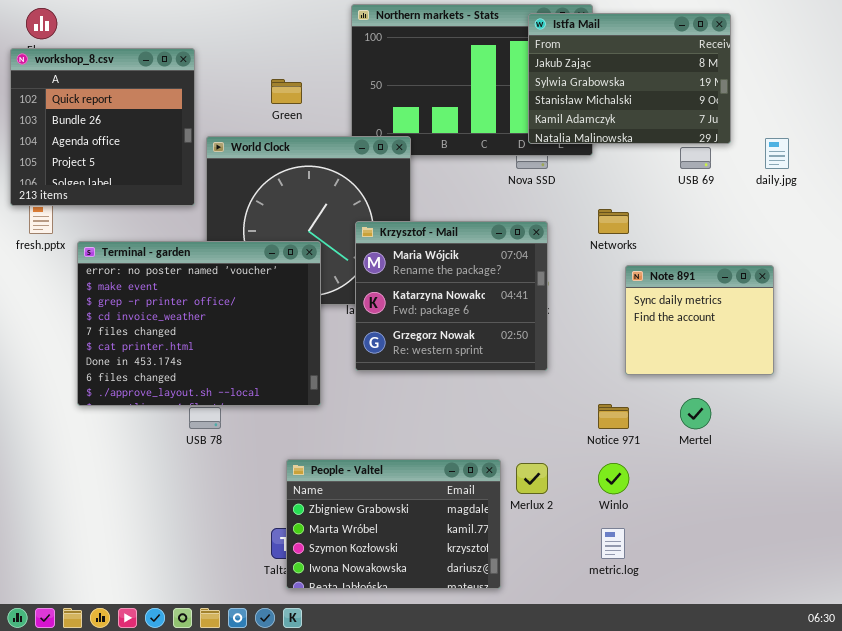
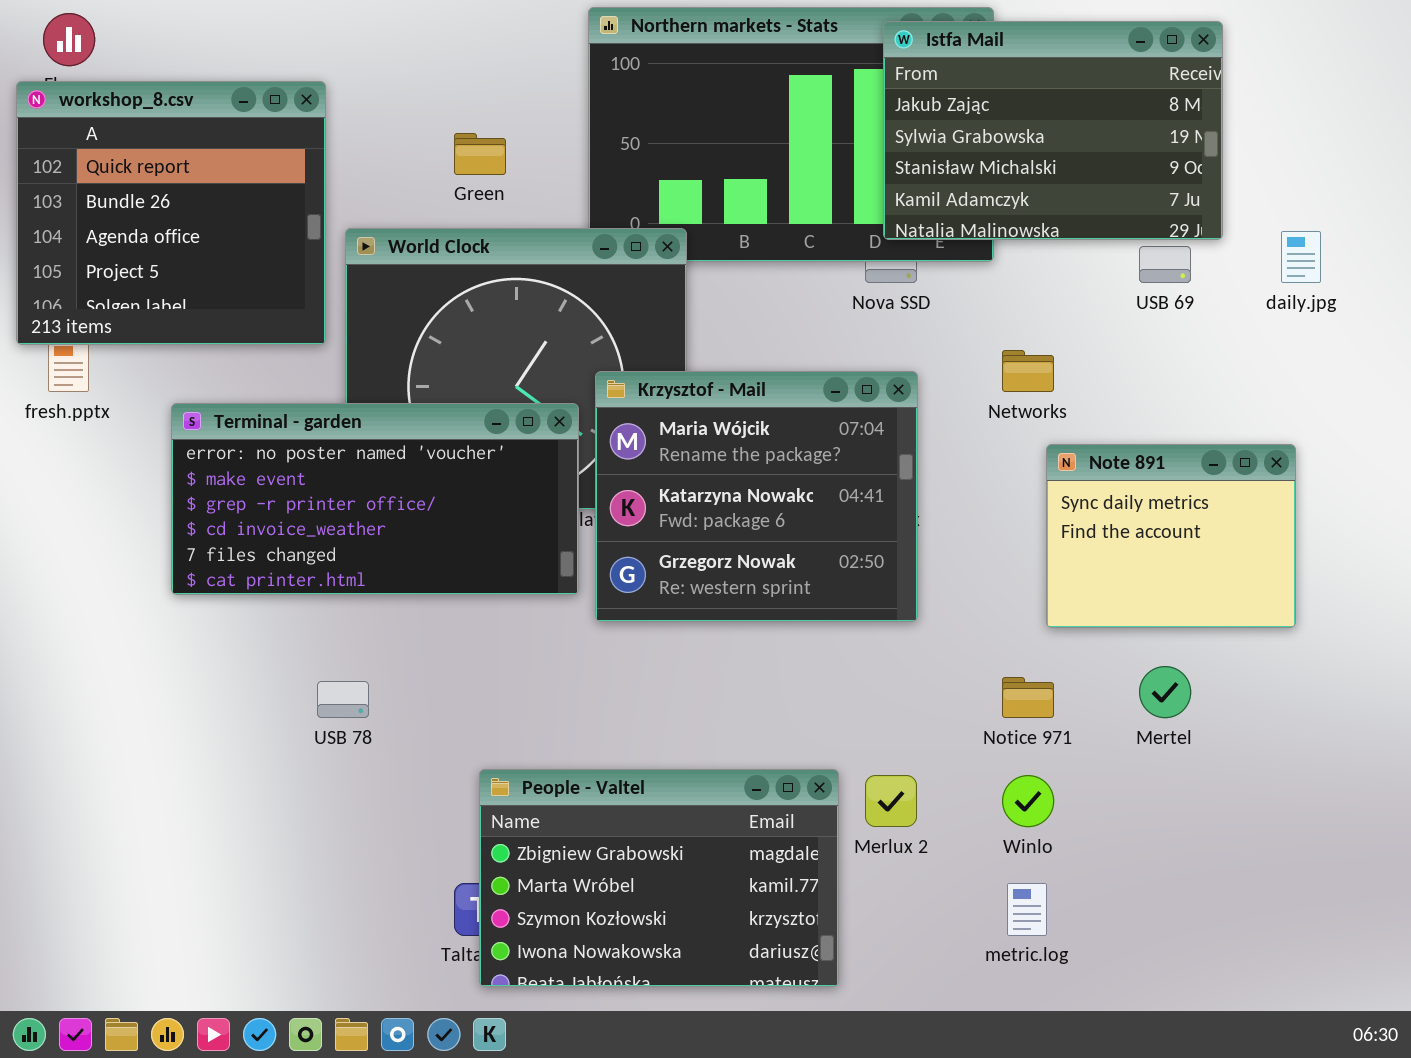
Terminal - garden: [77,241,321,406] -> [171,403,579,595], moved, resized

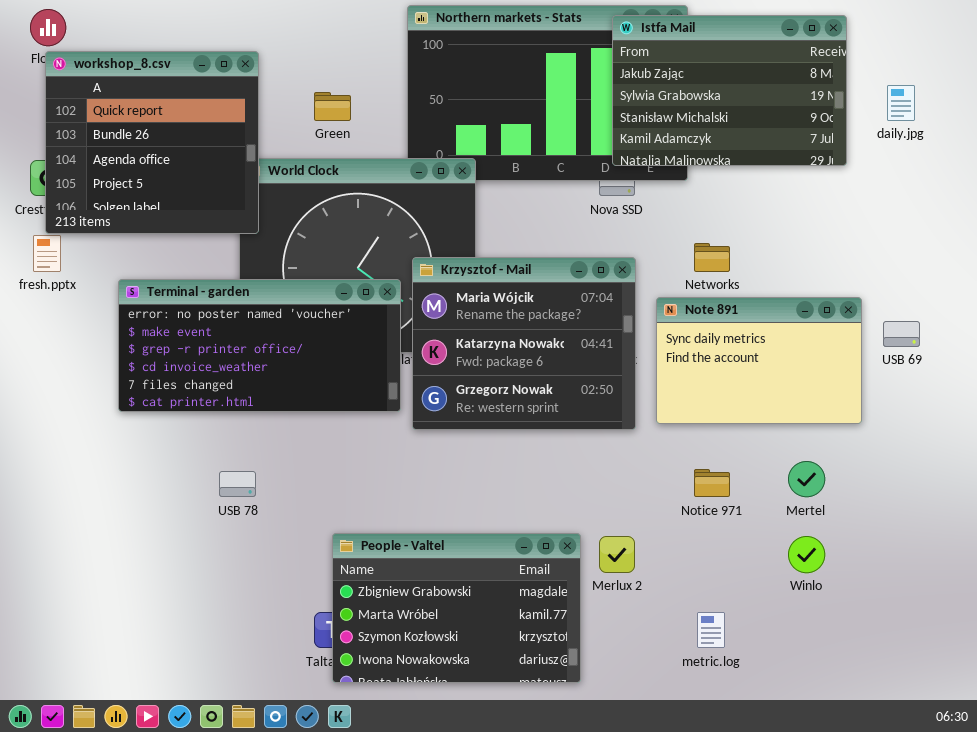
workshop_8.csv: [16,81,326,345] -> [45,51,259,234], moved
daily.jpg: [1281,231,1321,283] -> [887,85,915,121], moved
USB 69: [1139,246,1191,283] -> [883,321,920,347], moved
Note 891: [1046,444,1296,628] -> [656,297,862,424], moved, resized
Winlo: [1002,775,1054,827] -> [788,536,825,573], moved

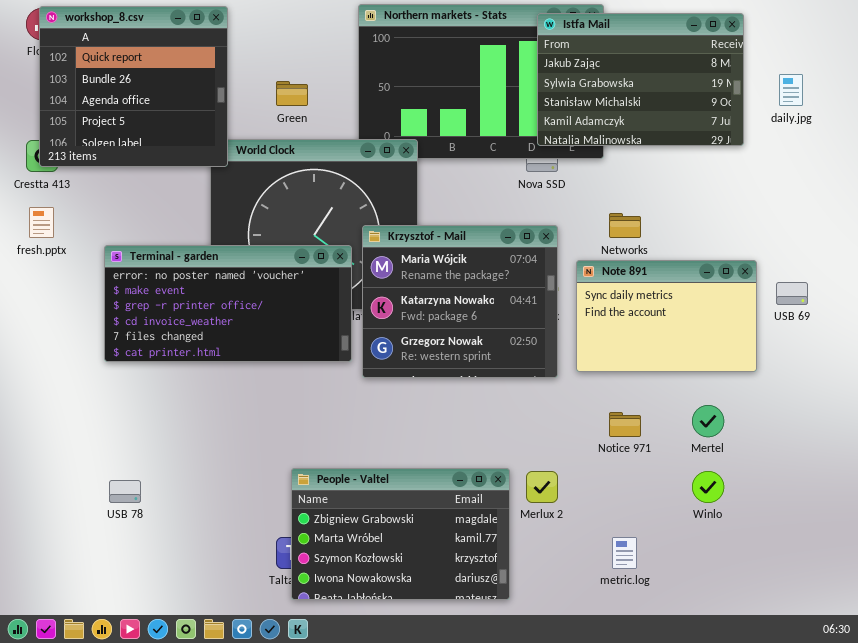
workshop_8.csv: [45,51,259,234] -> [39,6,228,167], moved
USB 78: [219,471,256,497] -> [109,480,141,503], moved

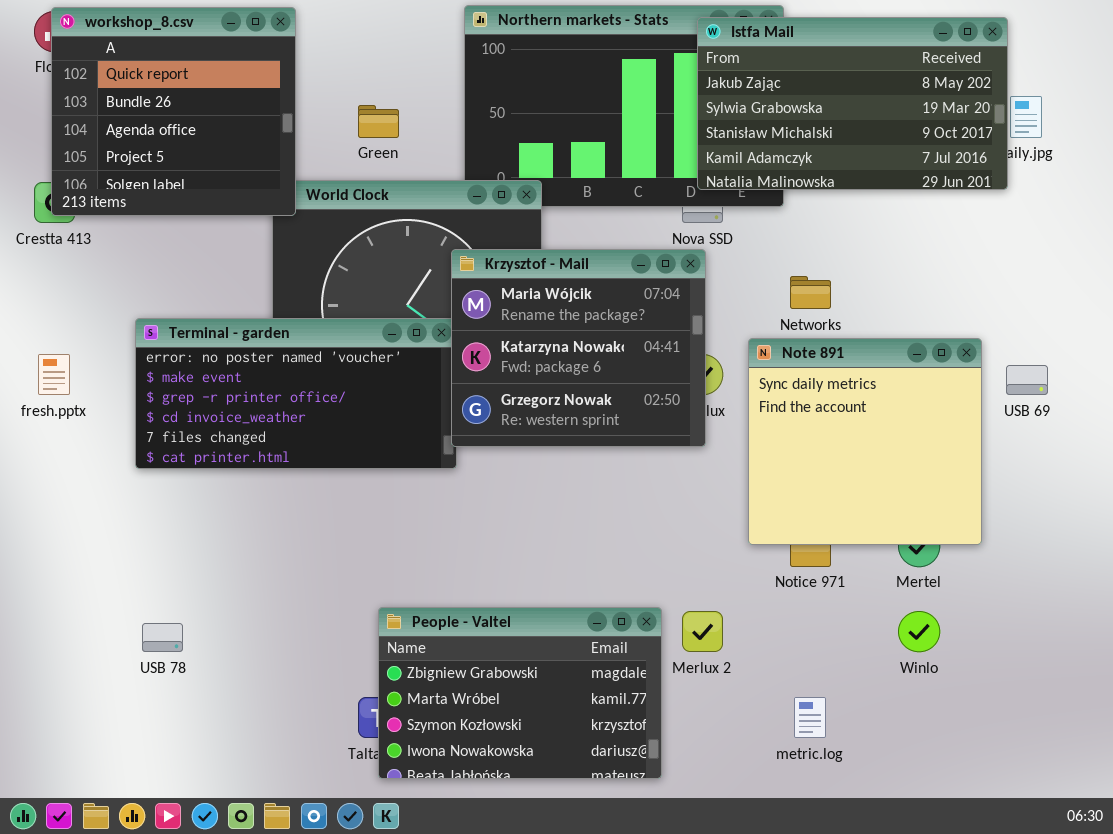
Istfa Mail: [537,13,744,146] -> [697,17,1008,190], resized
fresh.pptx: [29,207,54,238] -> [38,354,70,395], moved
Krzysztof - Mail: [362,225,558,378] -> [451,249,706,447], moved
Note 891: [576,260,757,372] -> [748,338,982,545], resized

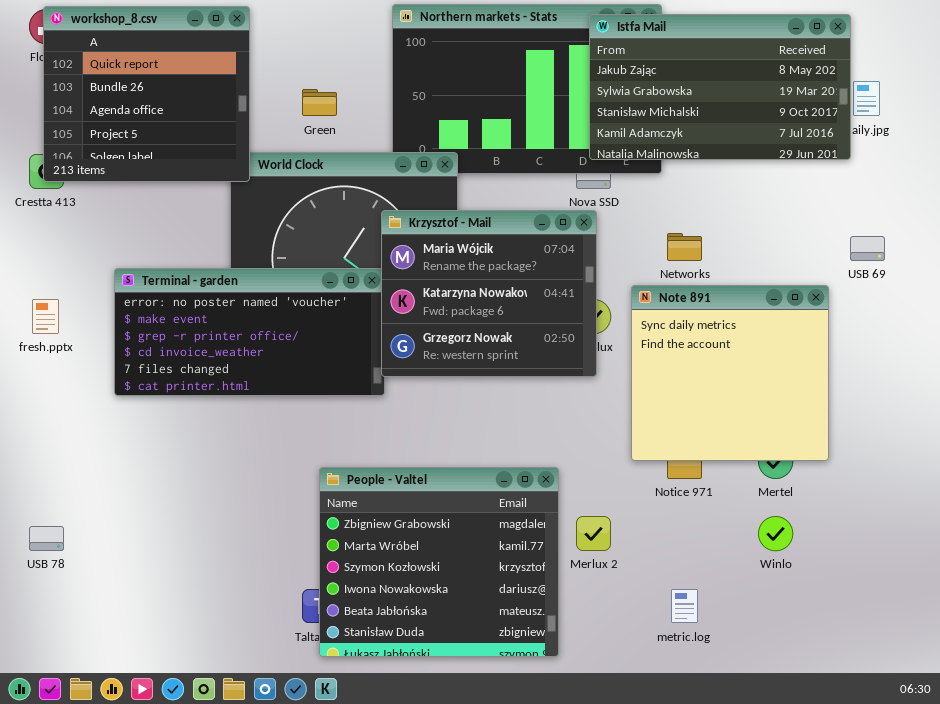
USB 69: [1006,365,1048,395] -> [850,236,885,261], moved
People - Valtel: [378,607,662,779] -> [319,467,559,657], resized
USB 78: [142,623,183,652] -> [29,526,64,551], moved

